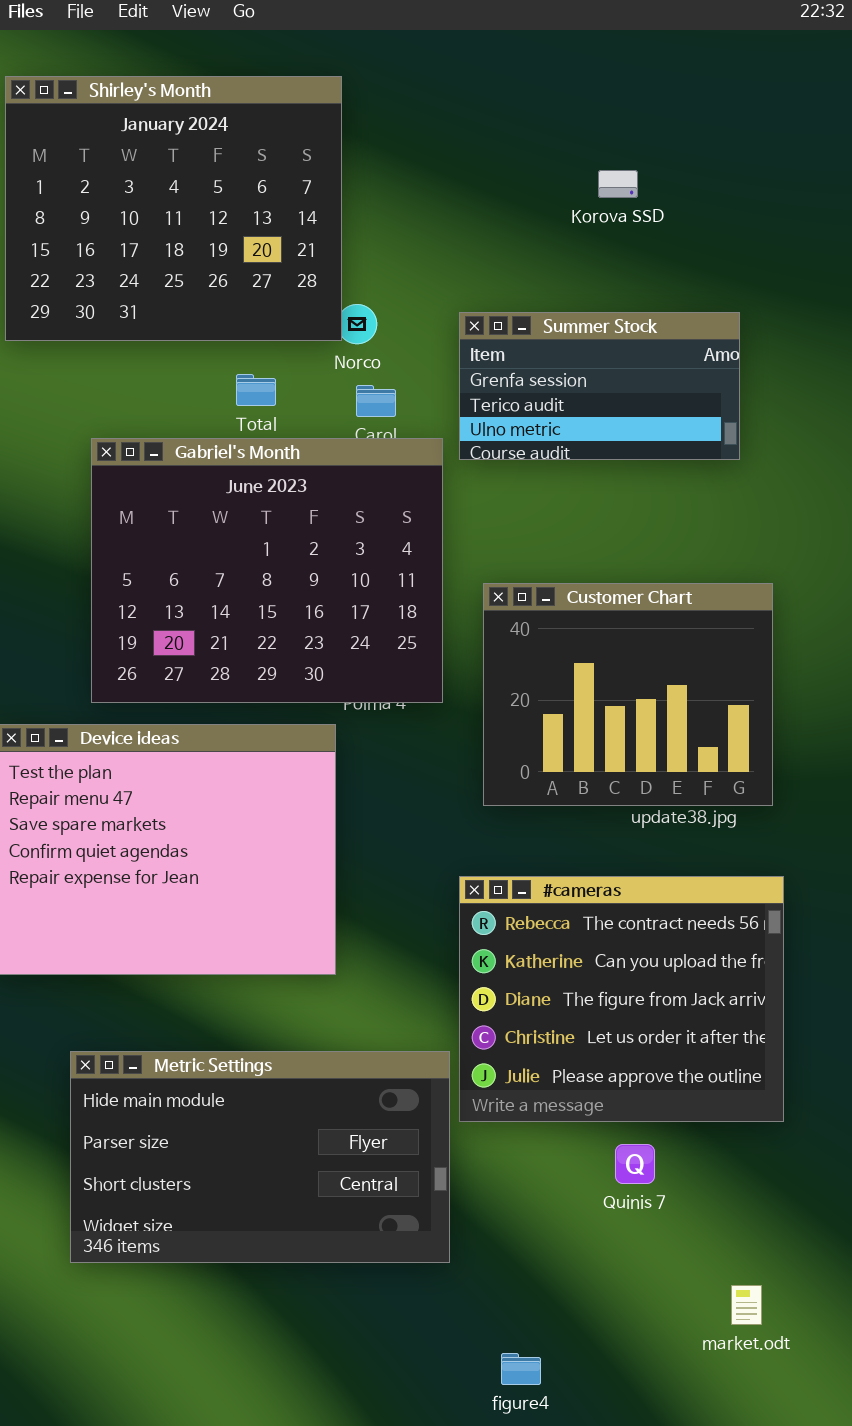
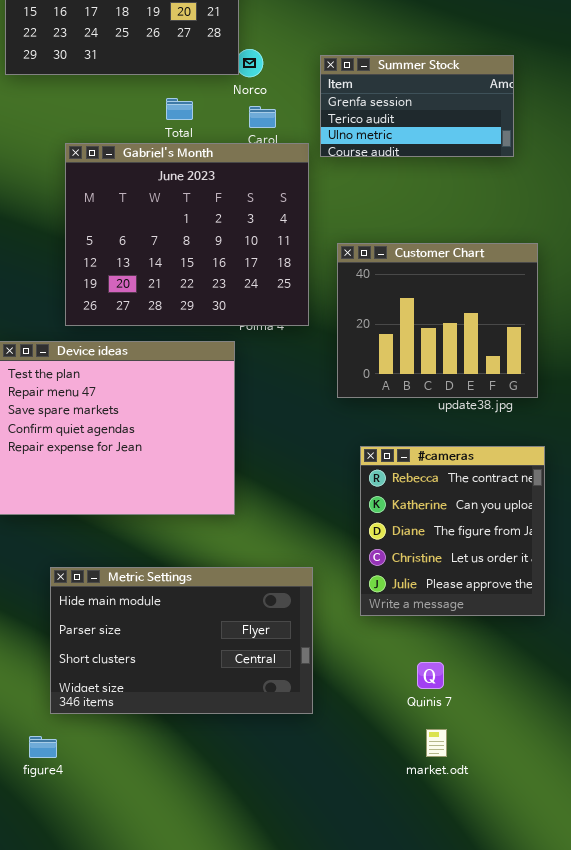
#cameras: [459,876,784,1122] -> [360,446,545,616], resized
Quinis 7: [615,1144,655,1184] -> [417,662,444,689], moved
market.odt: [731,1285,762,1325] -> [426,729,447,757], moved
figure4: [501,1353,541,1385] -> [29,736,57,758], moved

